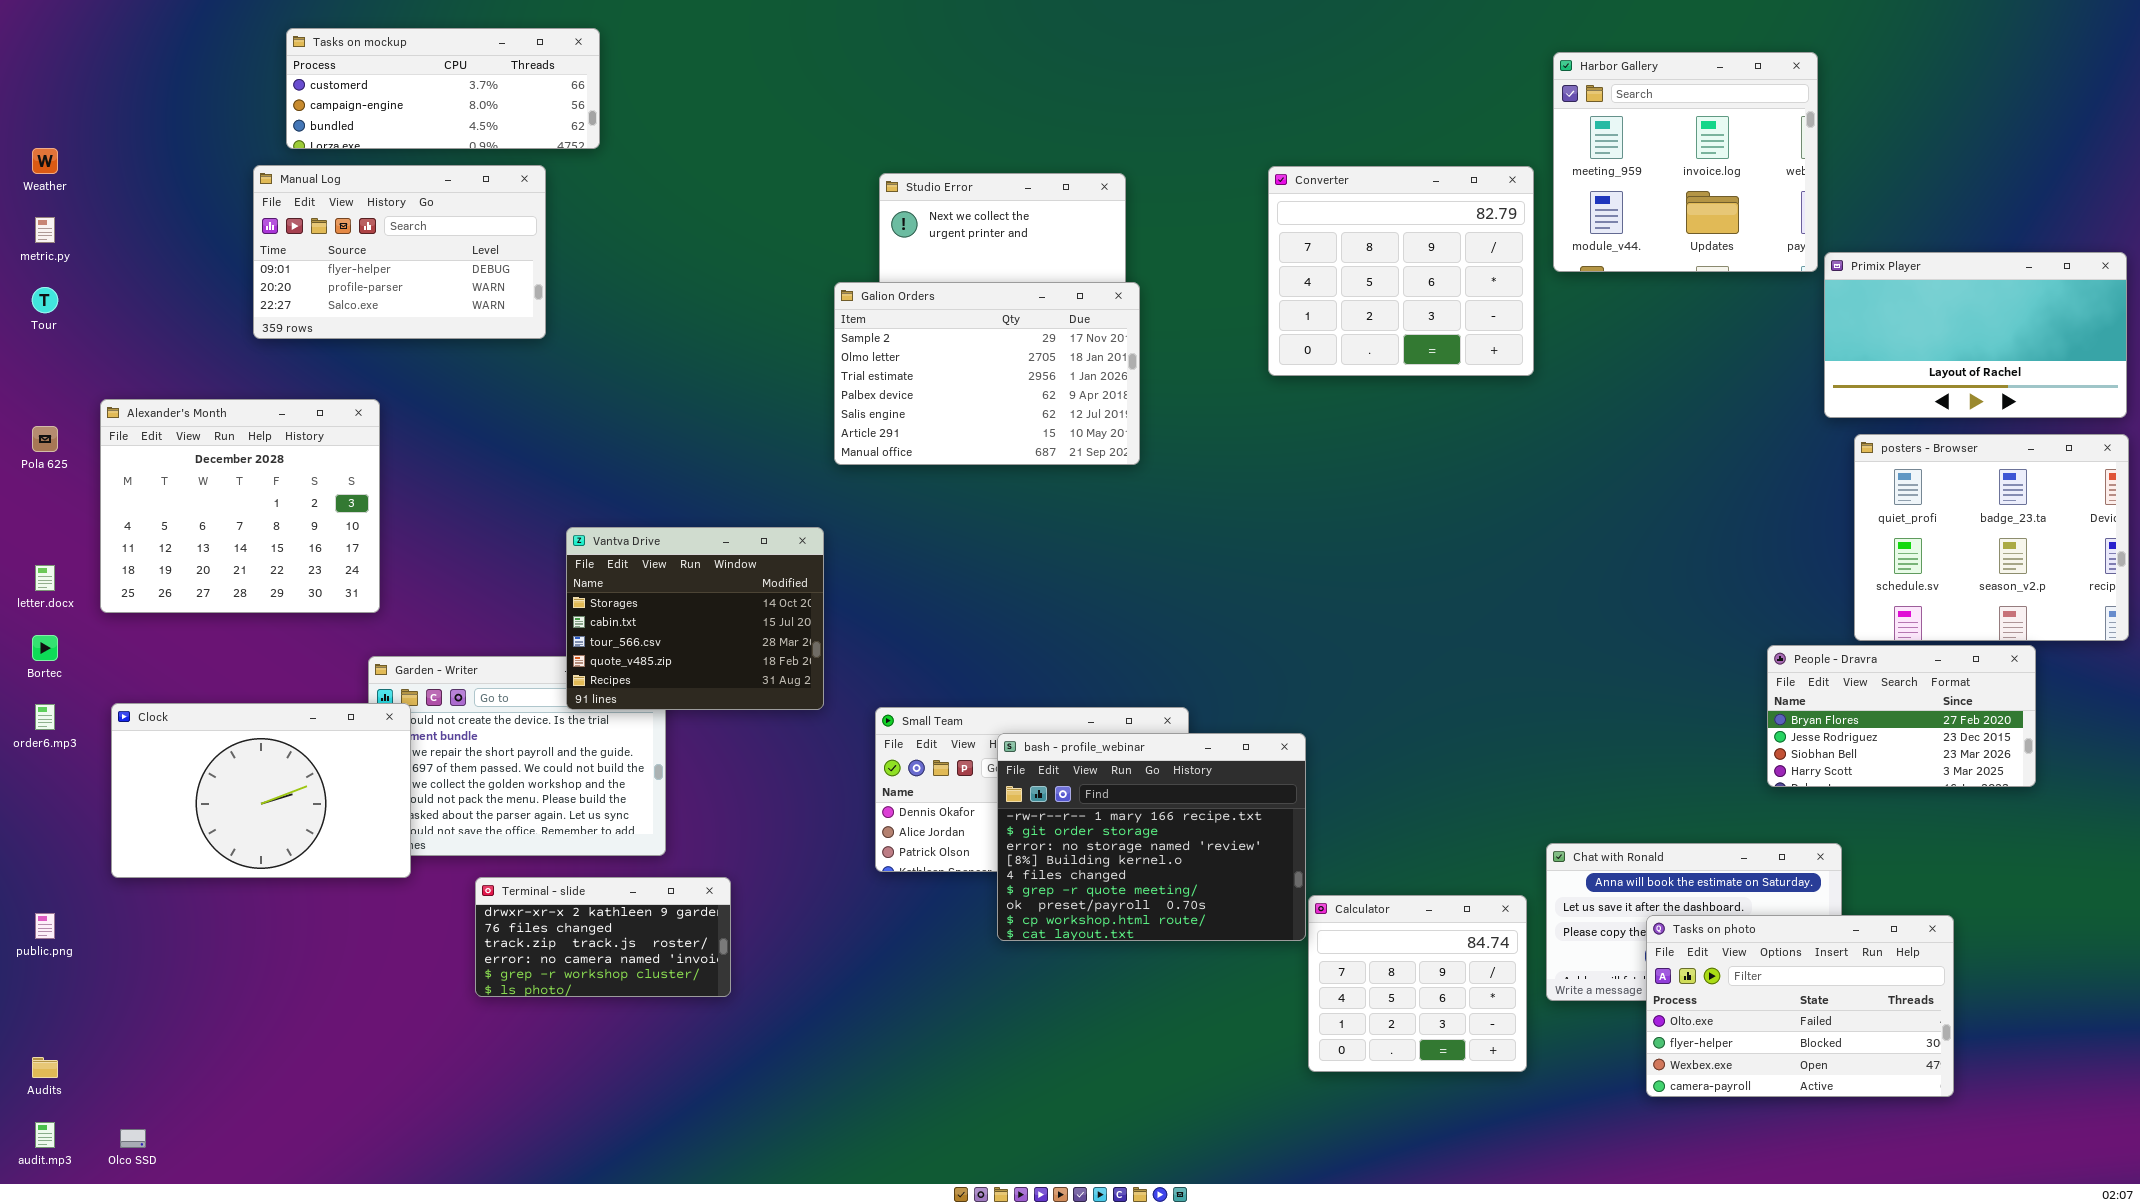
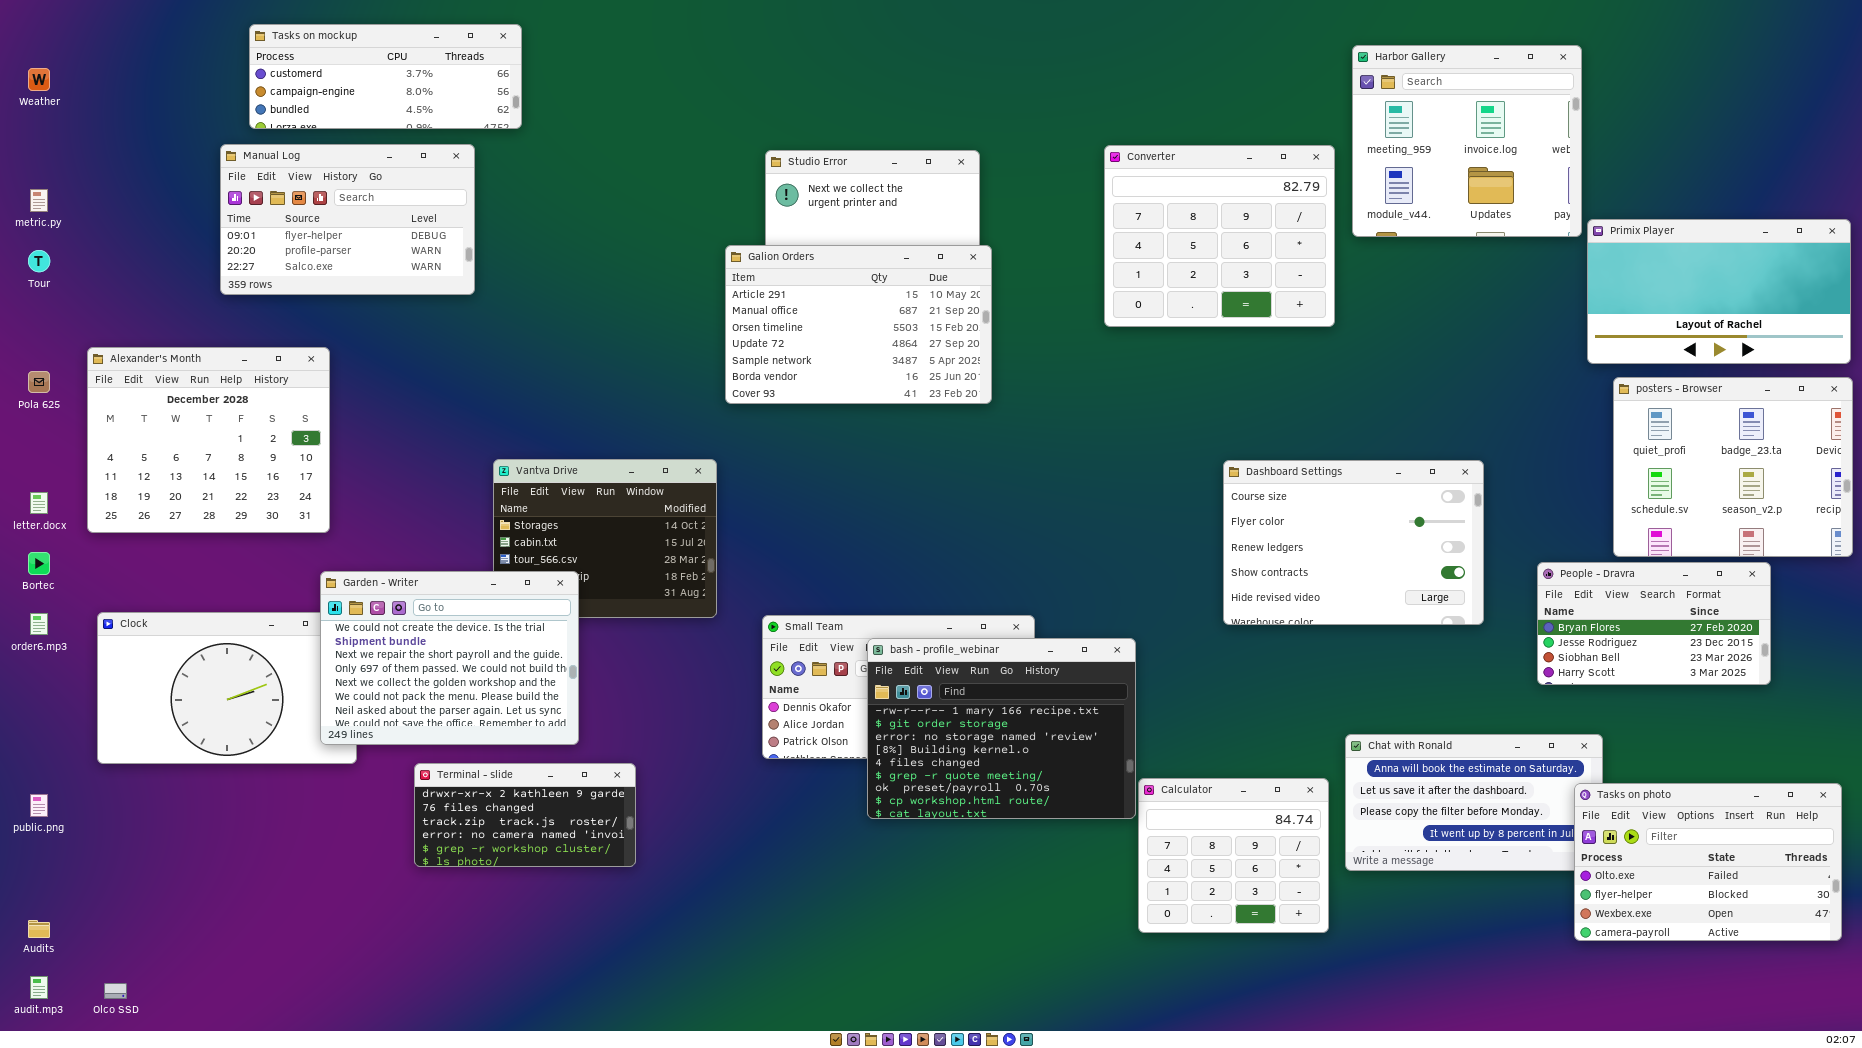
Weather: [32,148,58,174] -> [28,68,50,91], moved
Galion Orders: [834,282,1140,465] -> [725,245,992,404], scrolled down 5 rows
Dashboard Settings: none -> [1223,460,1484,625], opened
Garden - Writer: [368,656,666,856] -> [320,571,579,745], raised
Tasks on photo: [1646,915,1954,1097] -> [1574,783,1842,941], moved

